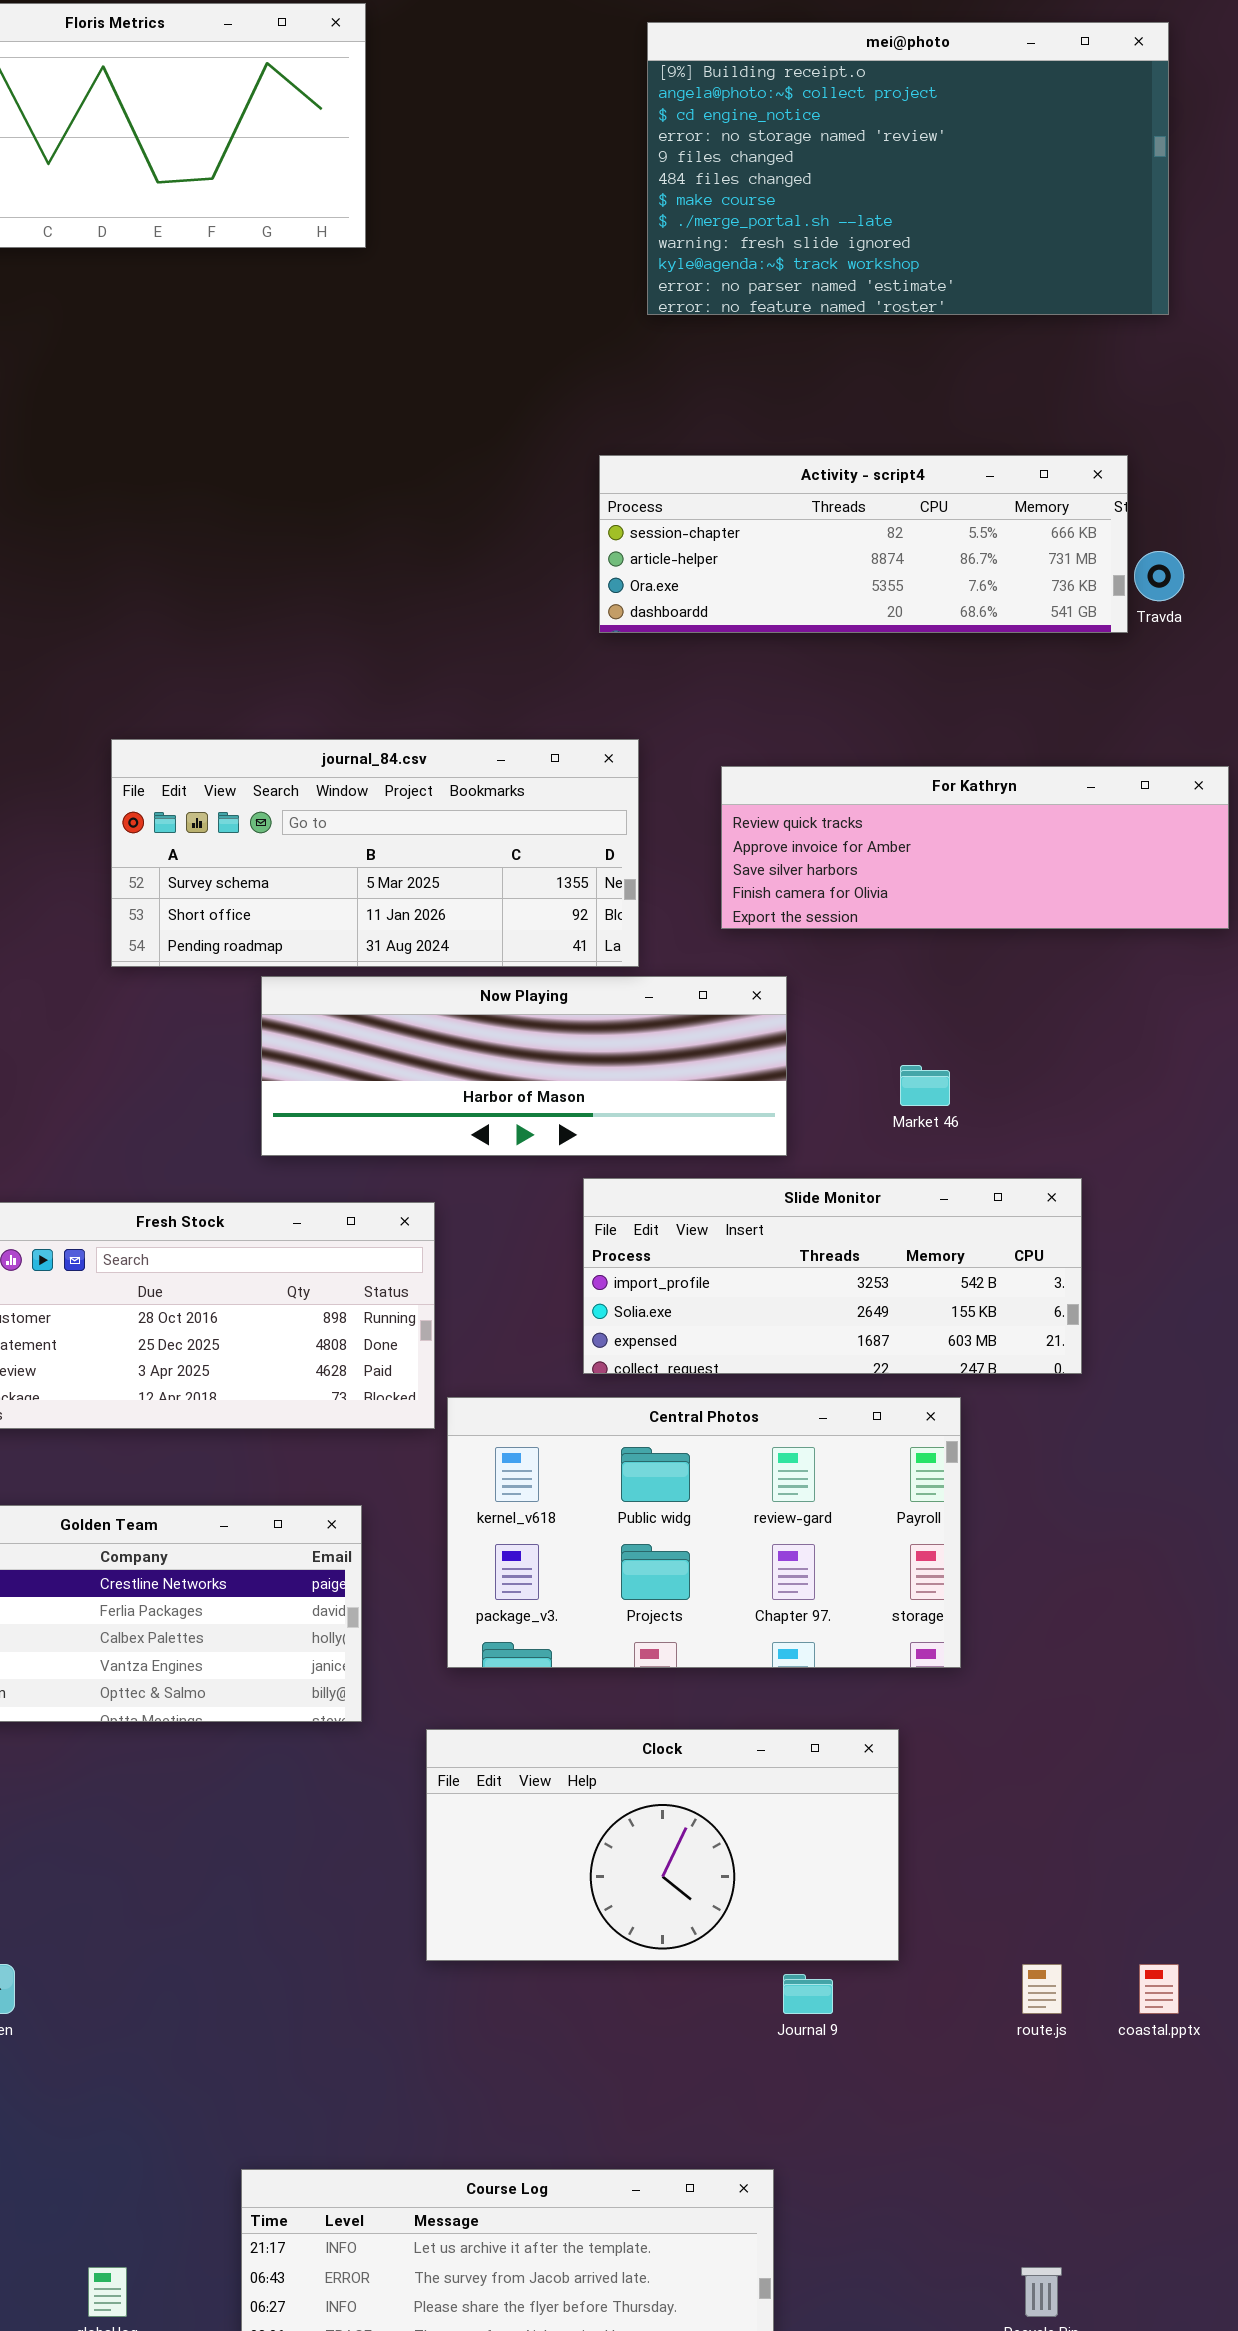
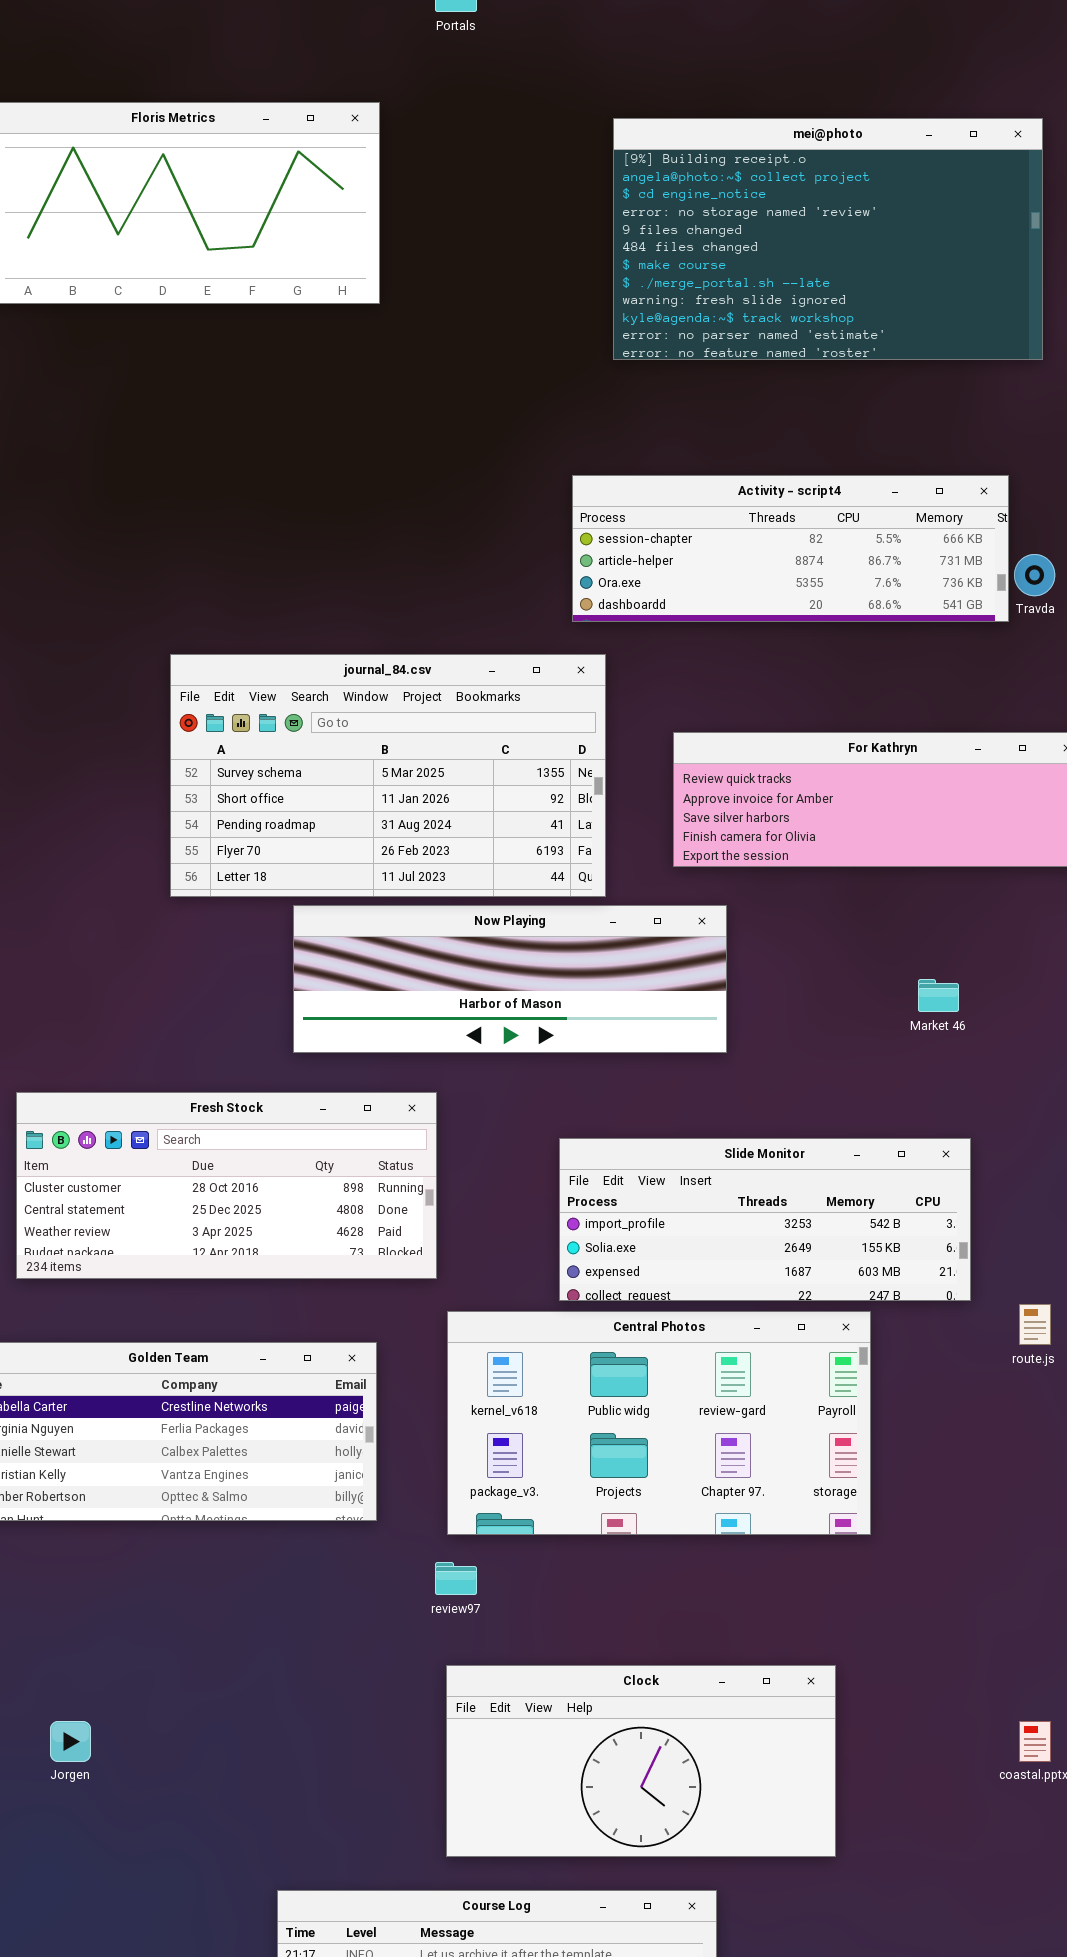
journal_84.csv: [111,739,639,967] -> [170,654,606,897], resized
Market 46: [900,1065,950,1106] -> [918,979,959,1012], moved
Slide Monitor: [583,1178,1082,1374] -> [559,1138,971,1301], moved
Central Photos: [447,1397,961,1668] -> [447,1311,871,1535], moved
Clock: [426,1729,899,1961] -> [446,1665,836,1857], moved
route.js: [1022,1964,1062,2014] -> [1019,1304,1051,1345], moved

